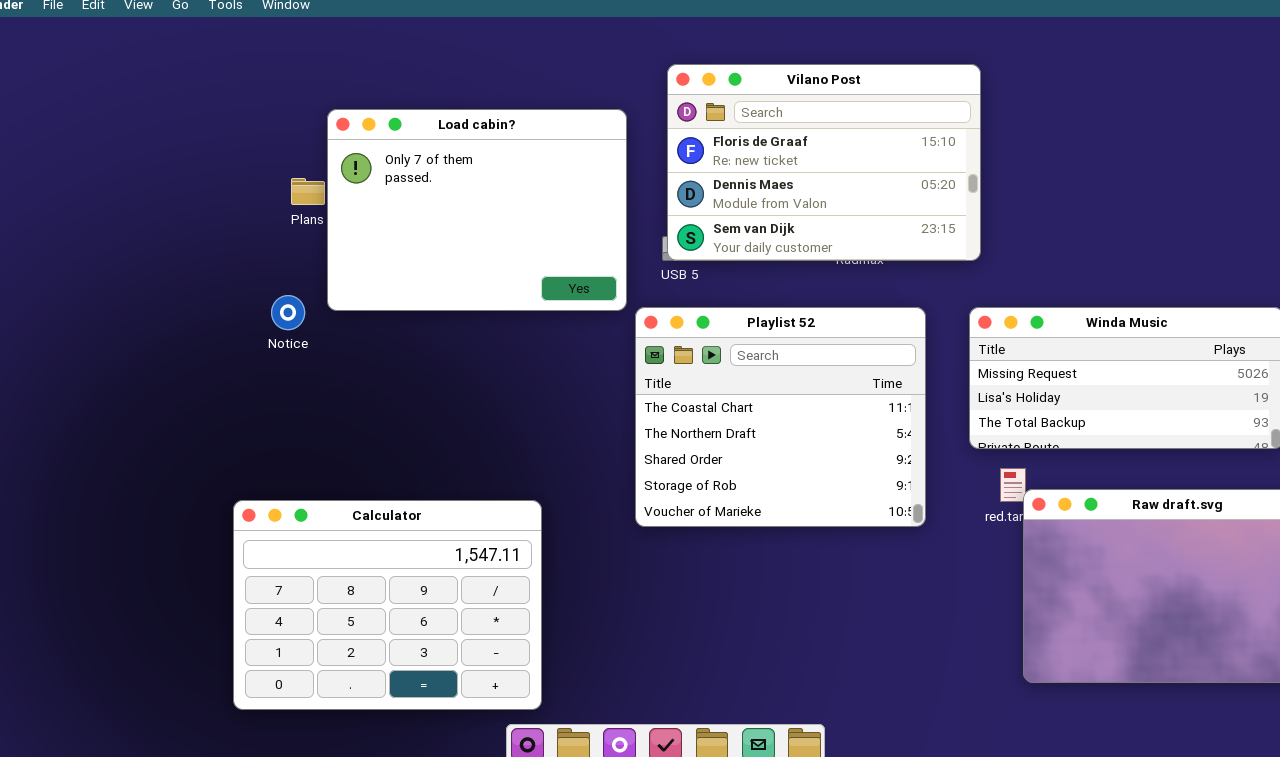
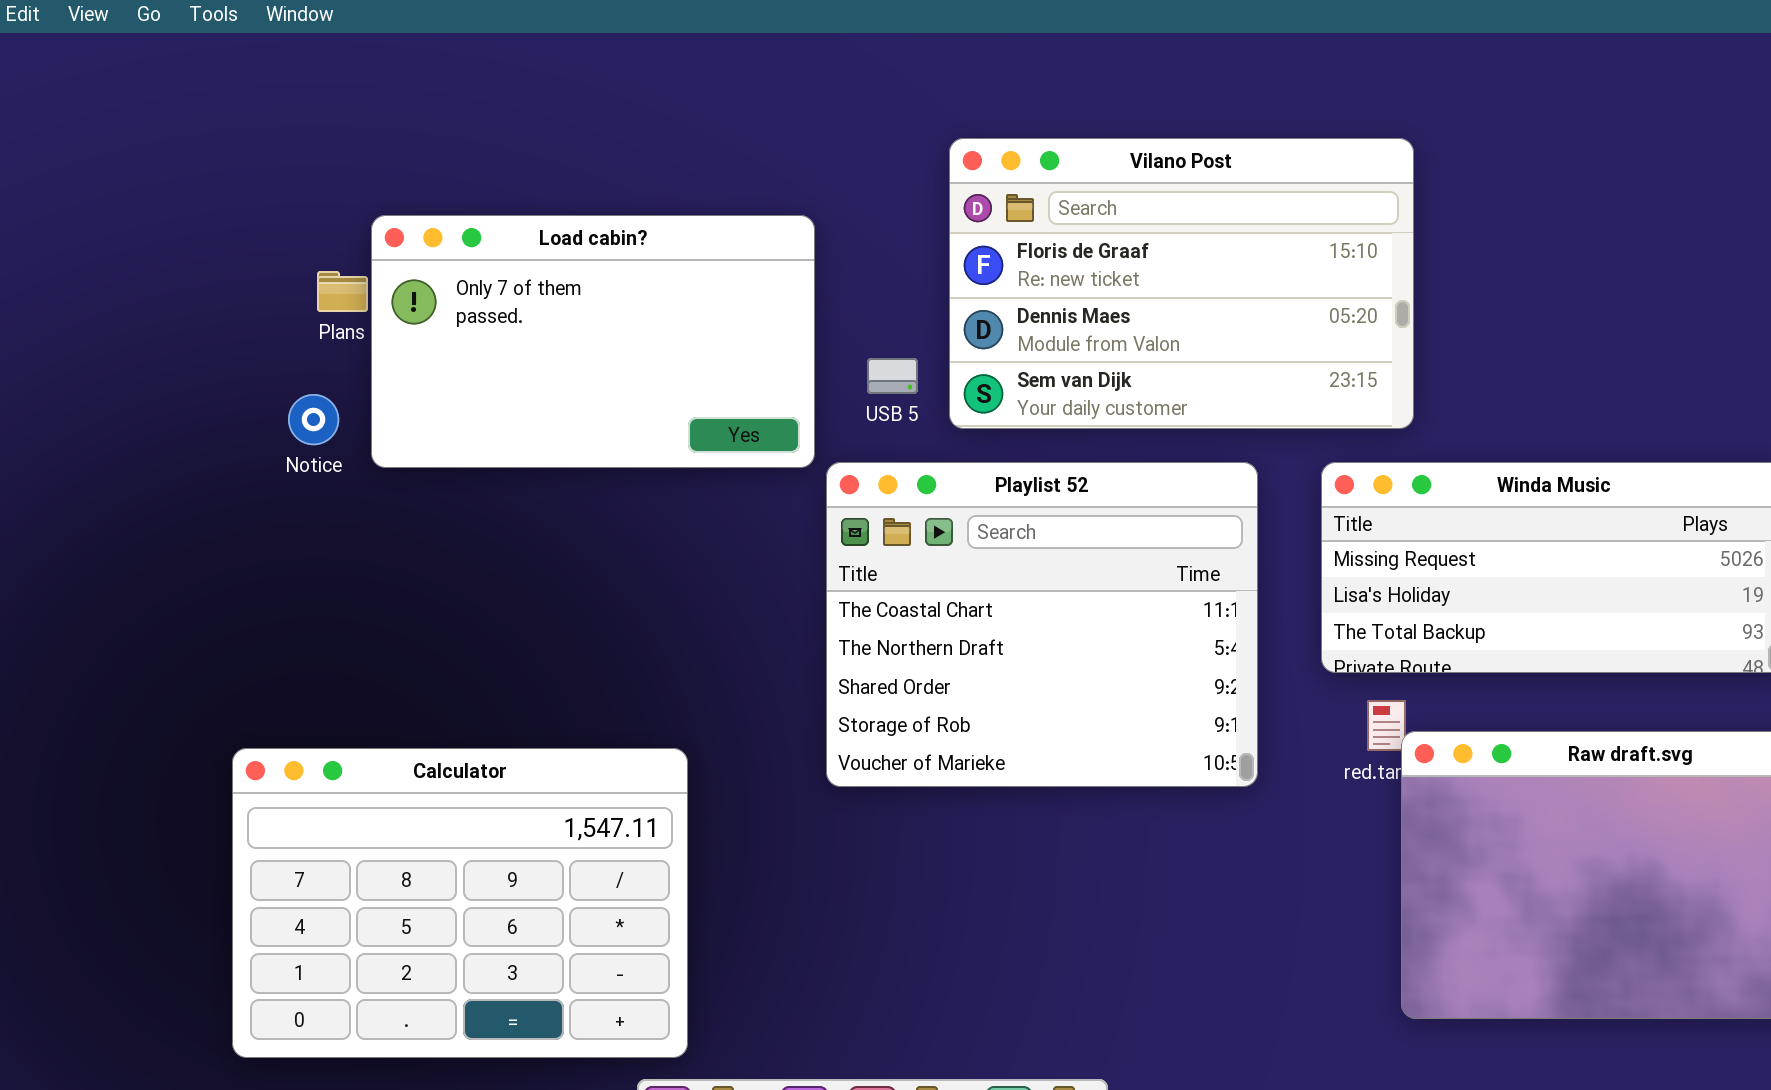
Vilano Post: [667,64,981,261] -> [949,138,1414,429], moved
Load cabin?: [327,109,627,311] -> [371,215,815,468], resized
Notice: [271,295,305,330] -> [288,394,339,445], moved

